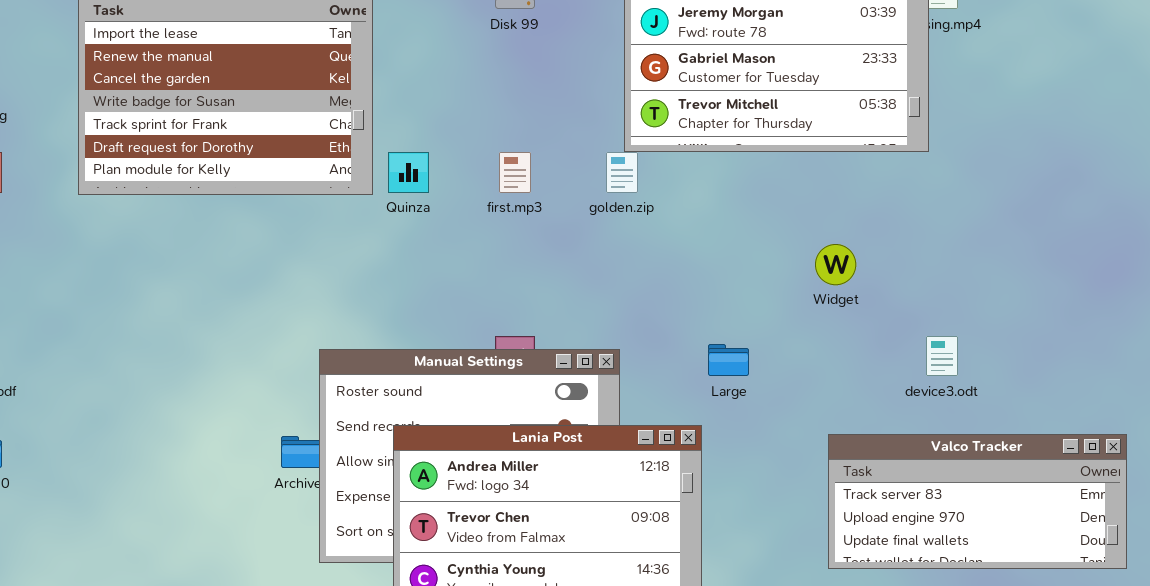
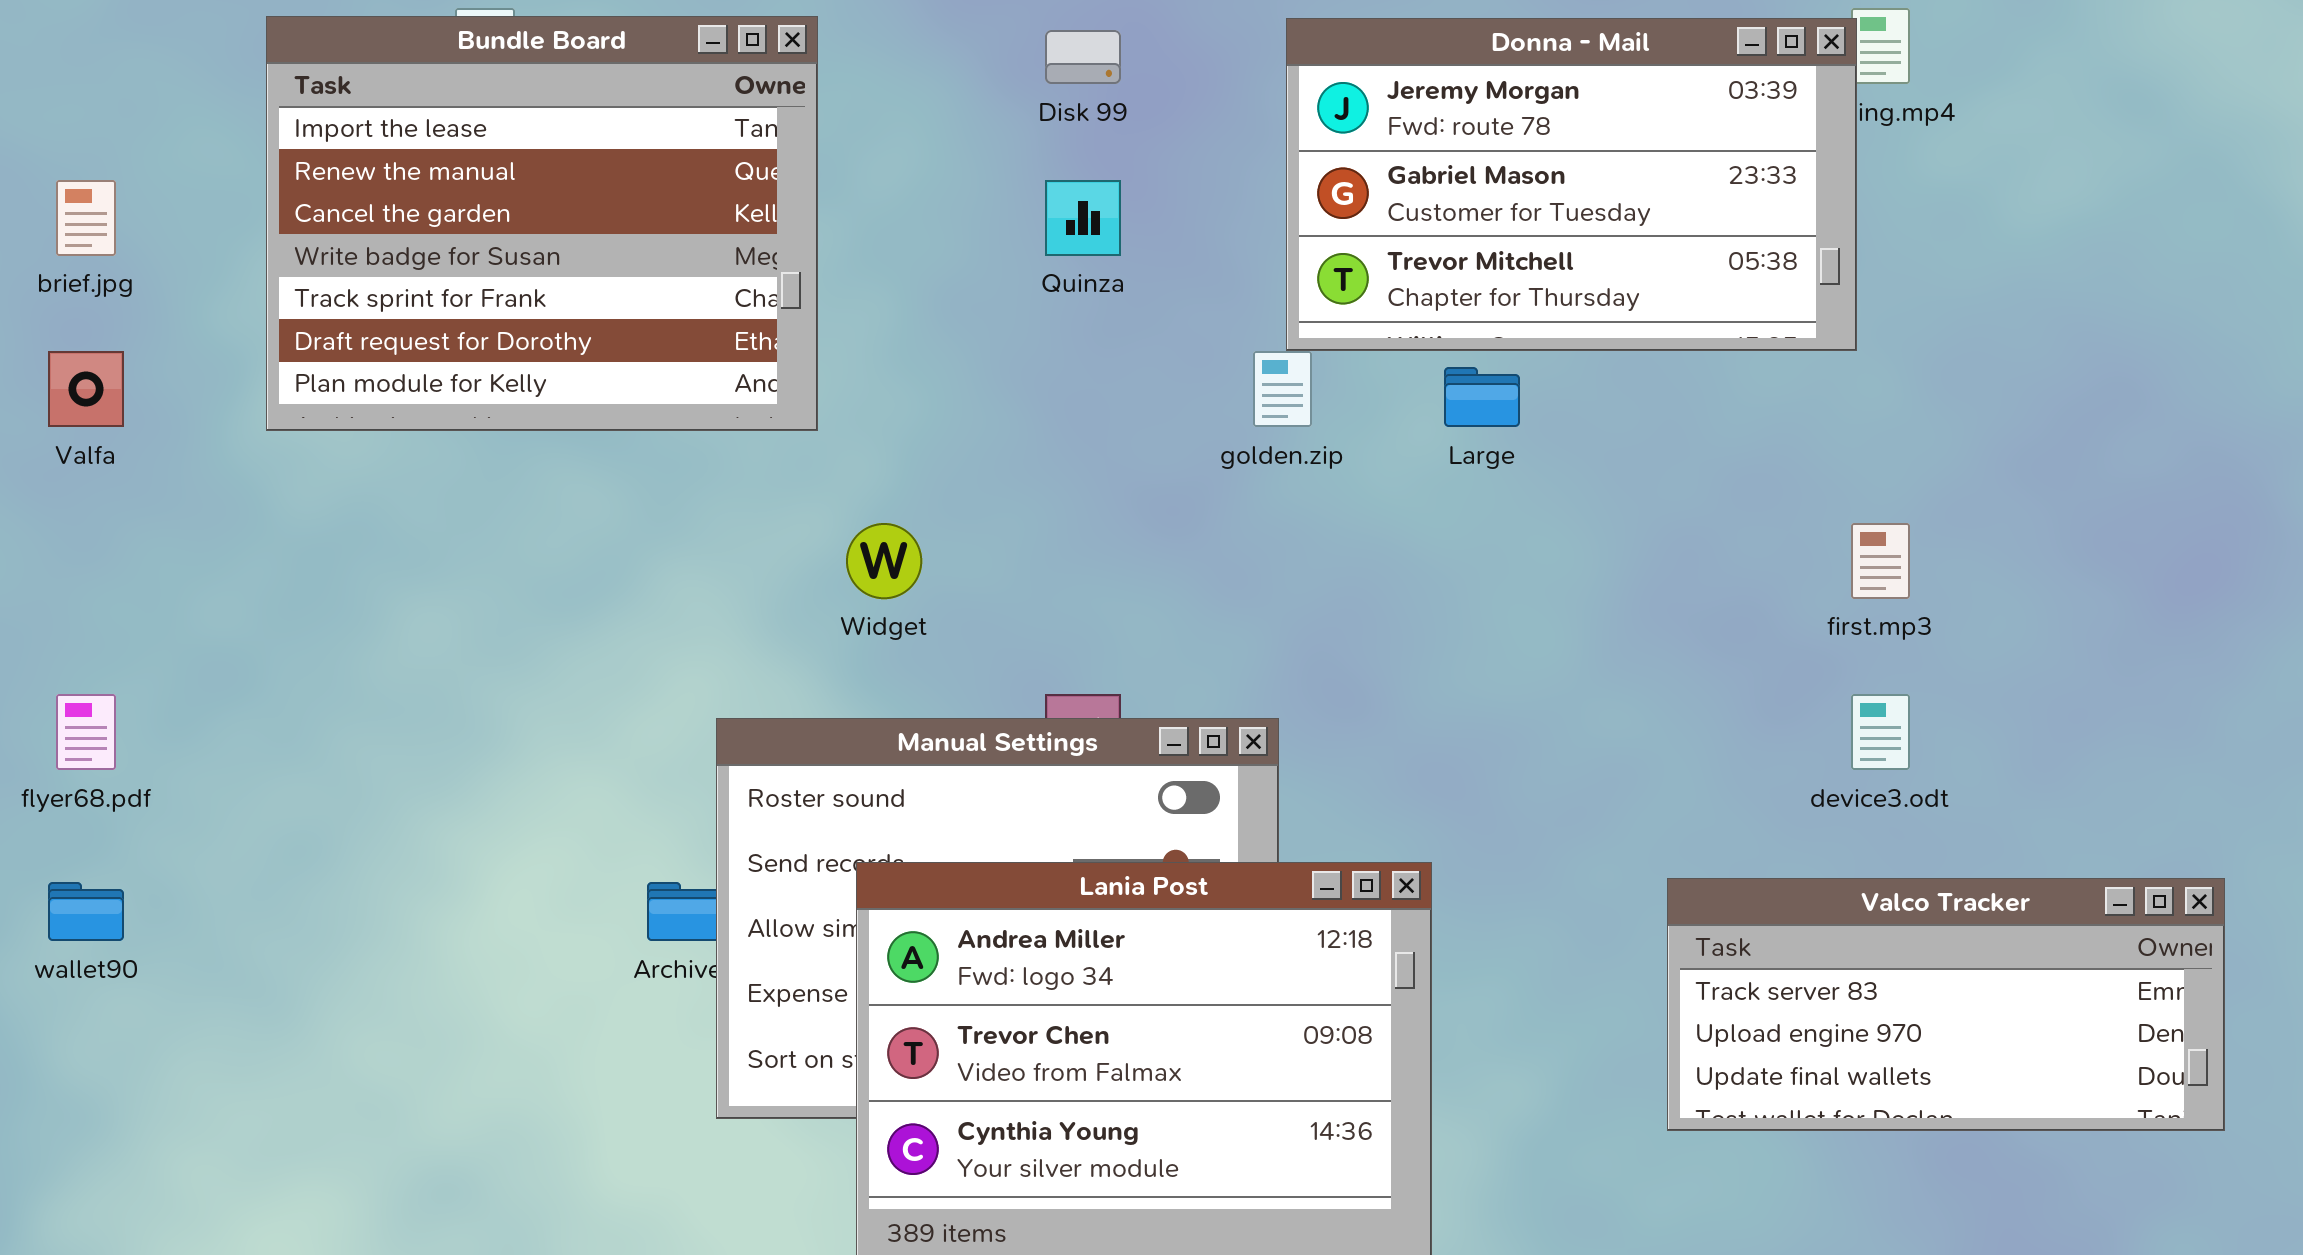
Quinza: [388,152,429,193] -> [1045,180,1121,256], moved
first.mp3: [499,152,531,193] -> [1851,523,1910,599], moved
Widget: [815,244,856,285] -> [846,523,922,599], moved
Large: [708,344,749,376] -> [1444,367,1520,427], moved

